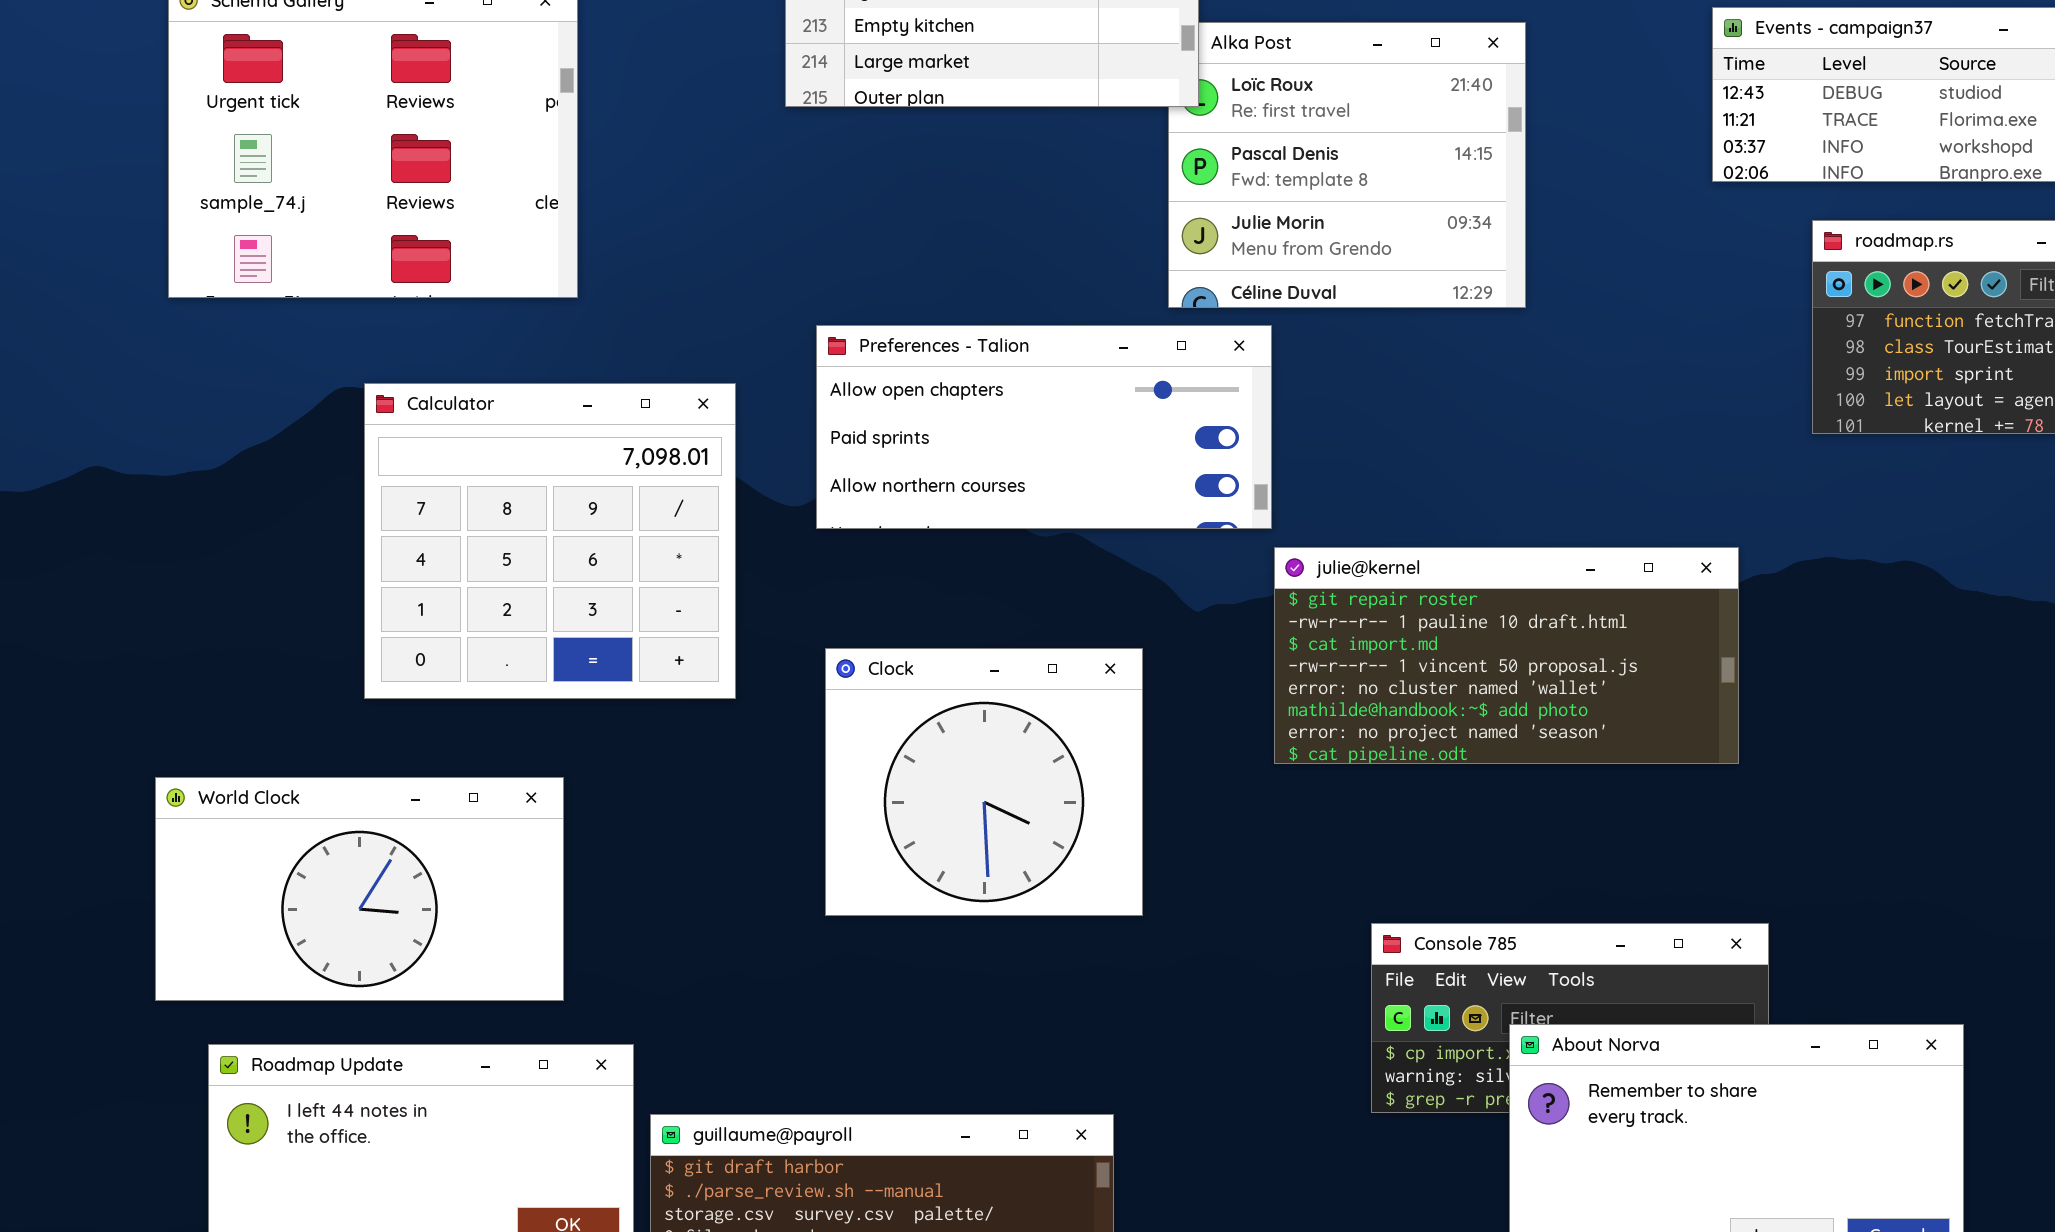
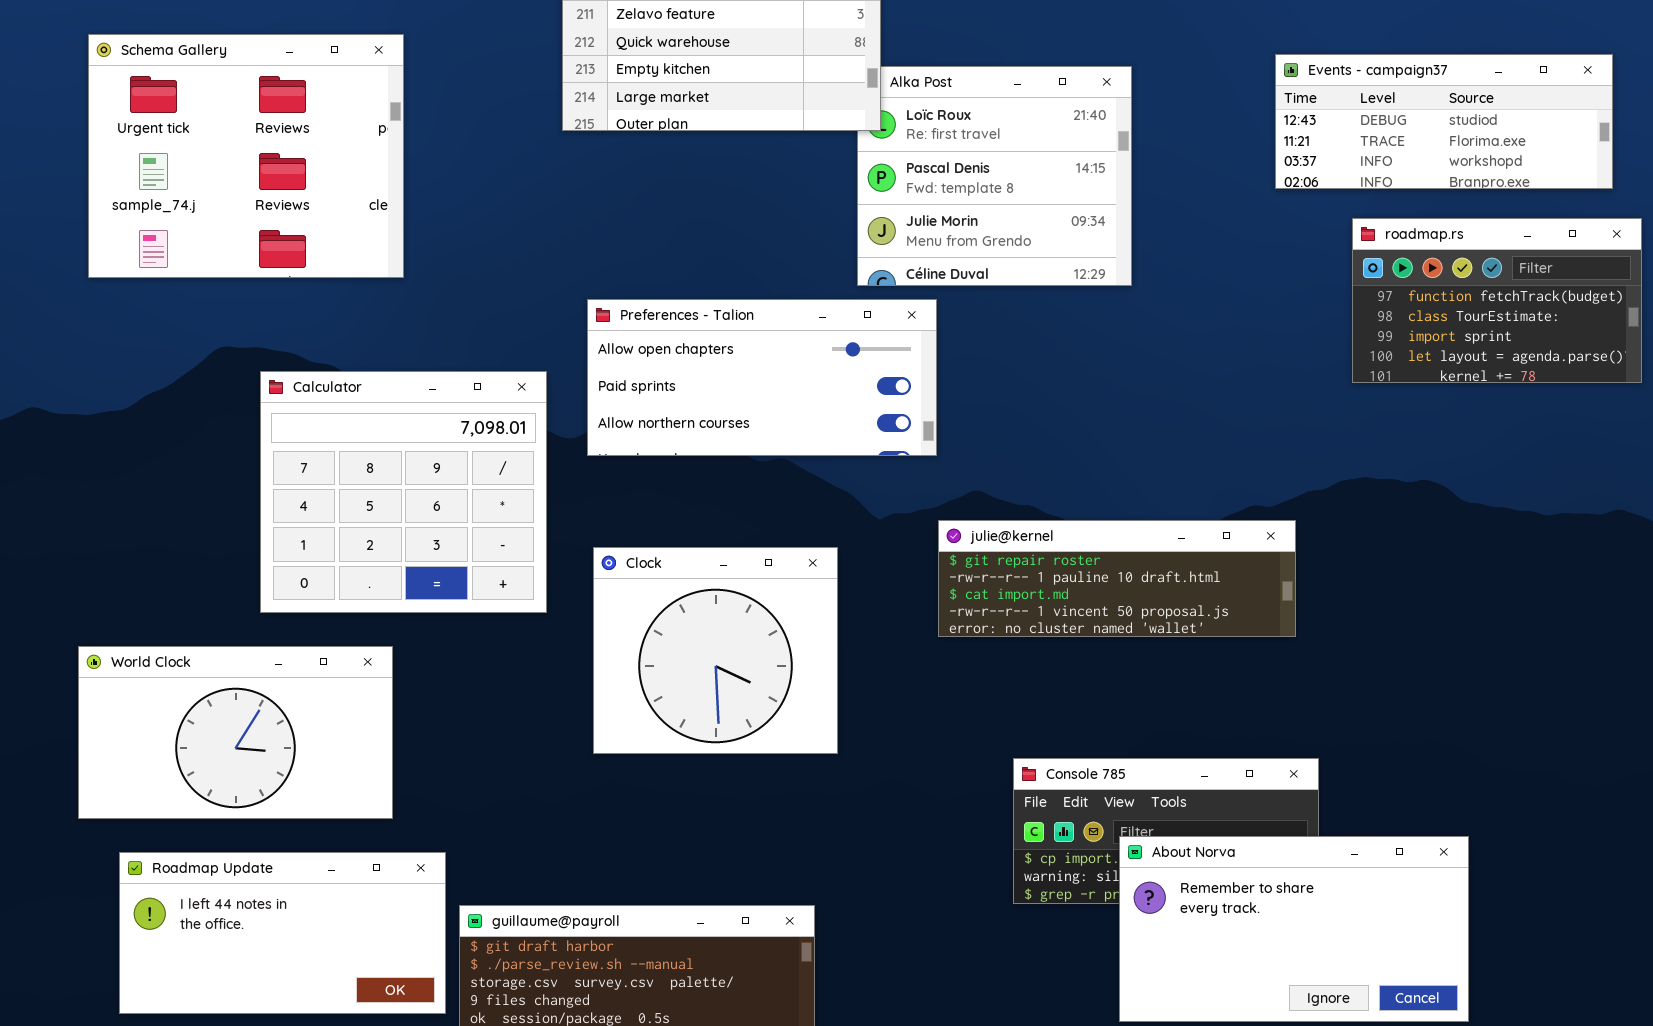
Calculator: [364,383,736,699] -> [260,371,547,613], moved
julie@kernel: [1274,547,1739,764] -> [938,520,1296,637], resized

